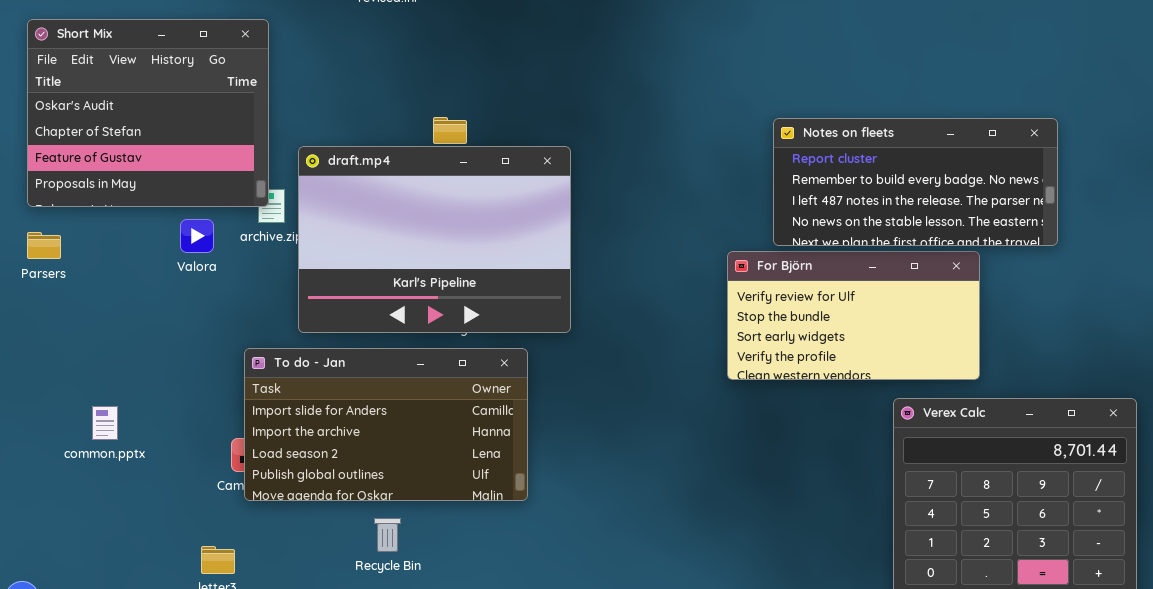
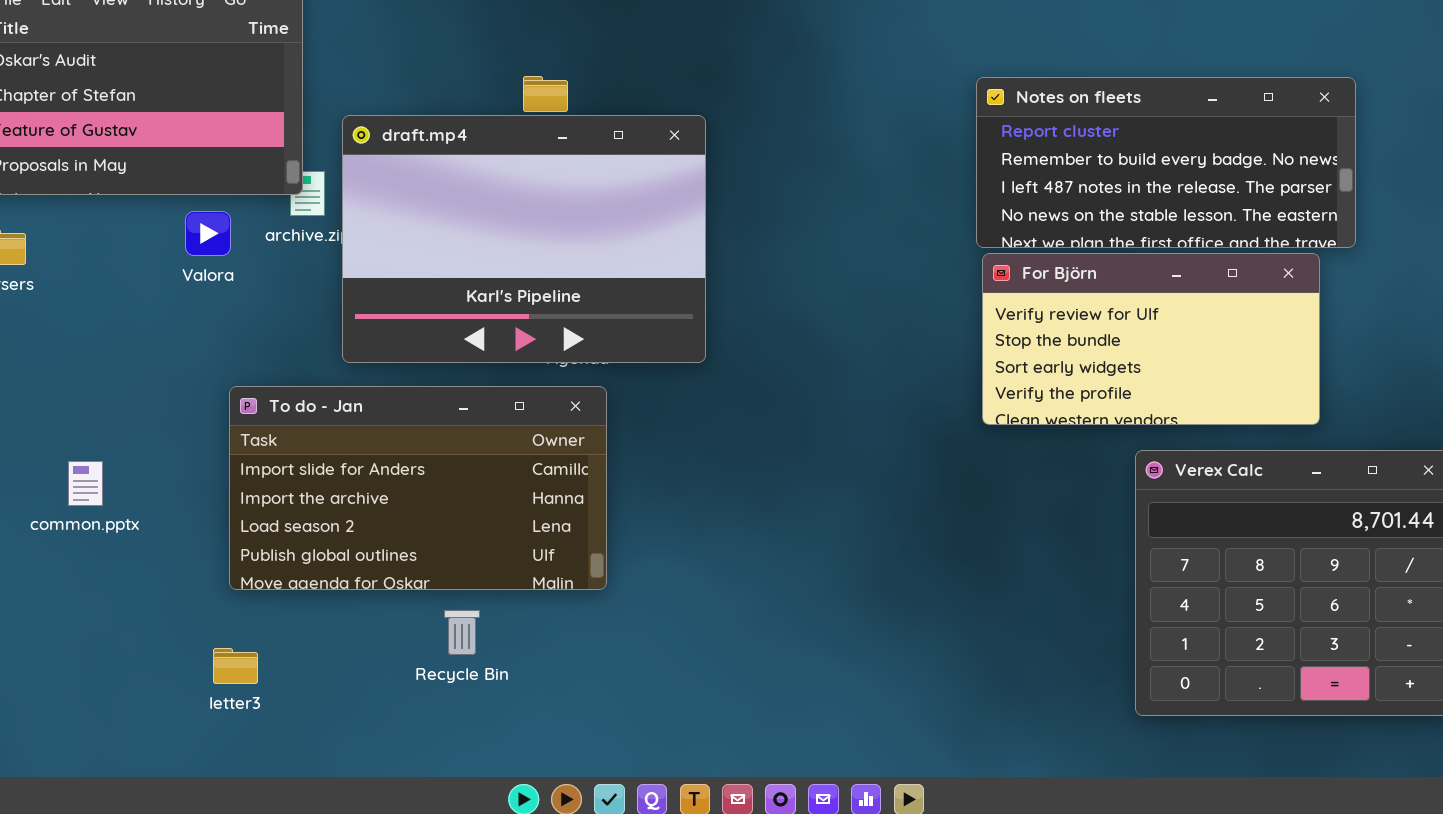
For Björn: [727,251,980,380] -> [982,253,1320,425], moved
To do - Jan: [244,348,528,501] -> [229,386,607,590], moved

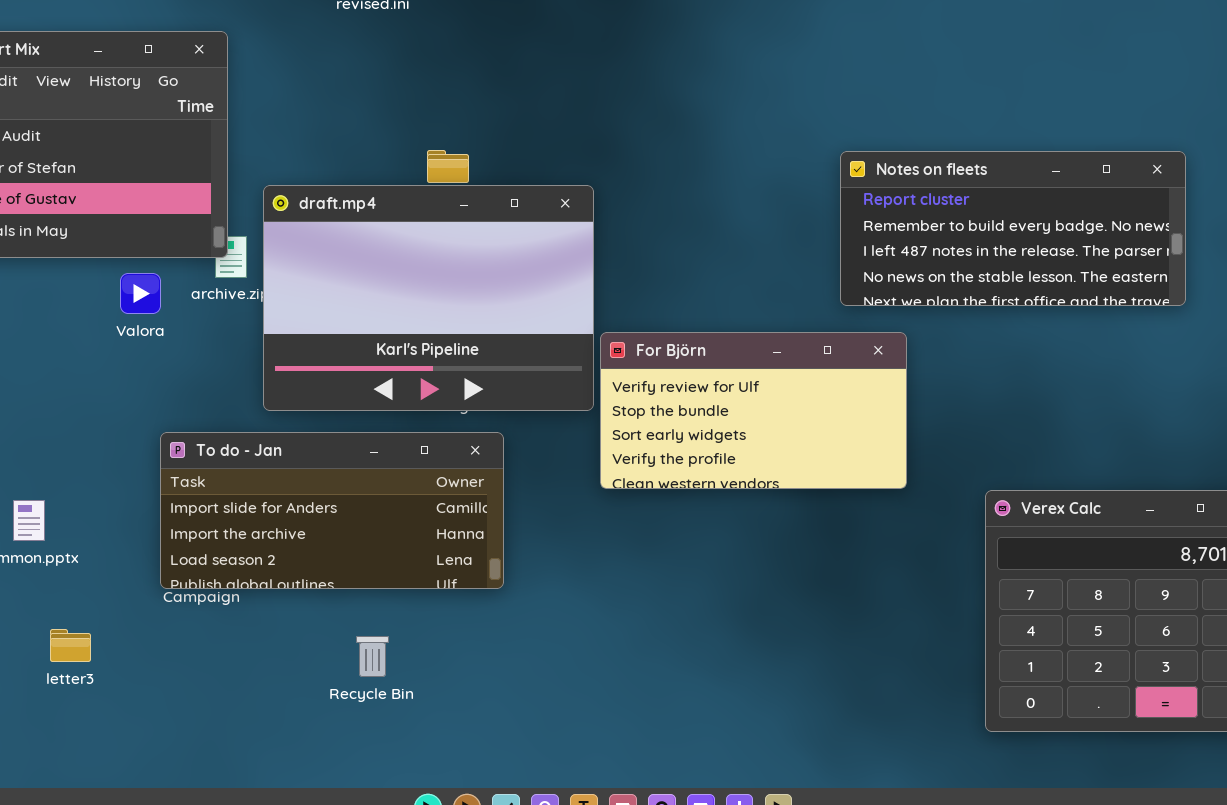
For Björn: [982,253,1320,425] -> [600,332,907,489], moved
To do - Jan: [229,386,607,590] -> [160,432,504,589], resized
letter3: [213,648,258,684] -> [50,629,91,662], moved

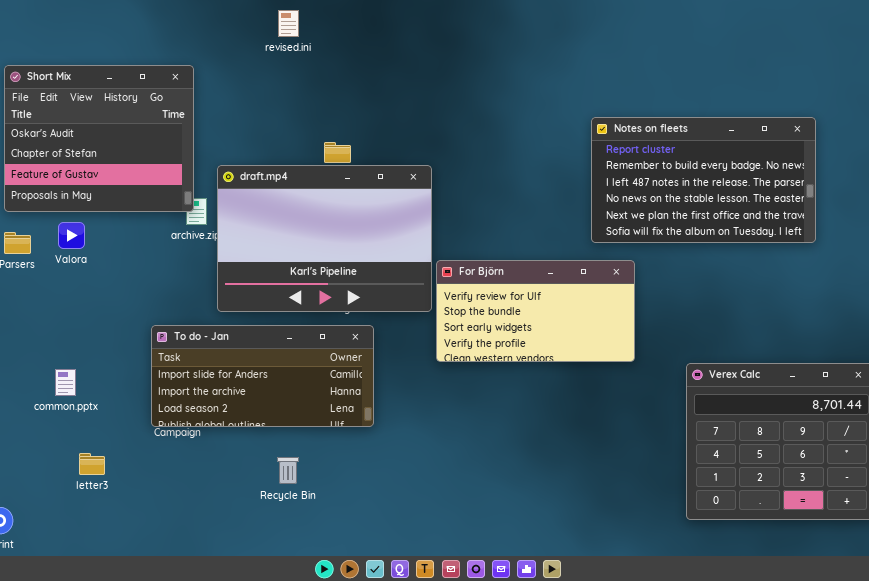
Notes on fleets: [840,151,1186,306] -> [591,117,816,243], resized
Valora: [120,273,161,314] -> [58,222,85,249], moved

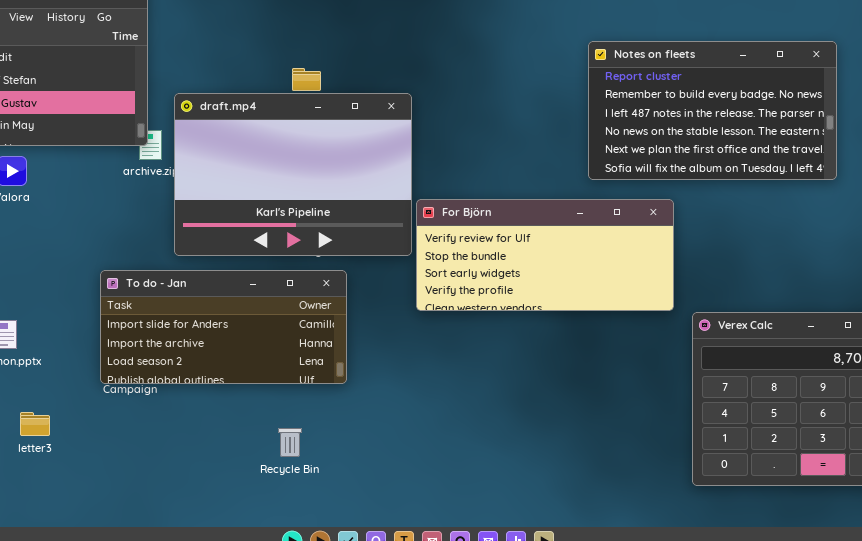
For Björn: [436,260,635,362] -> [416,199,674,311], resized
Recycle Bin: [277,457,299,484] -> [278,428,302,457], moved

